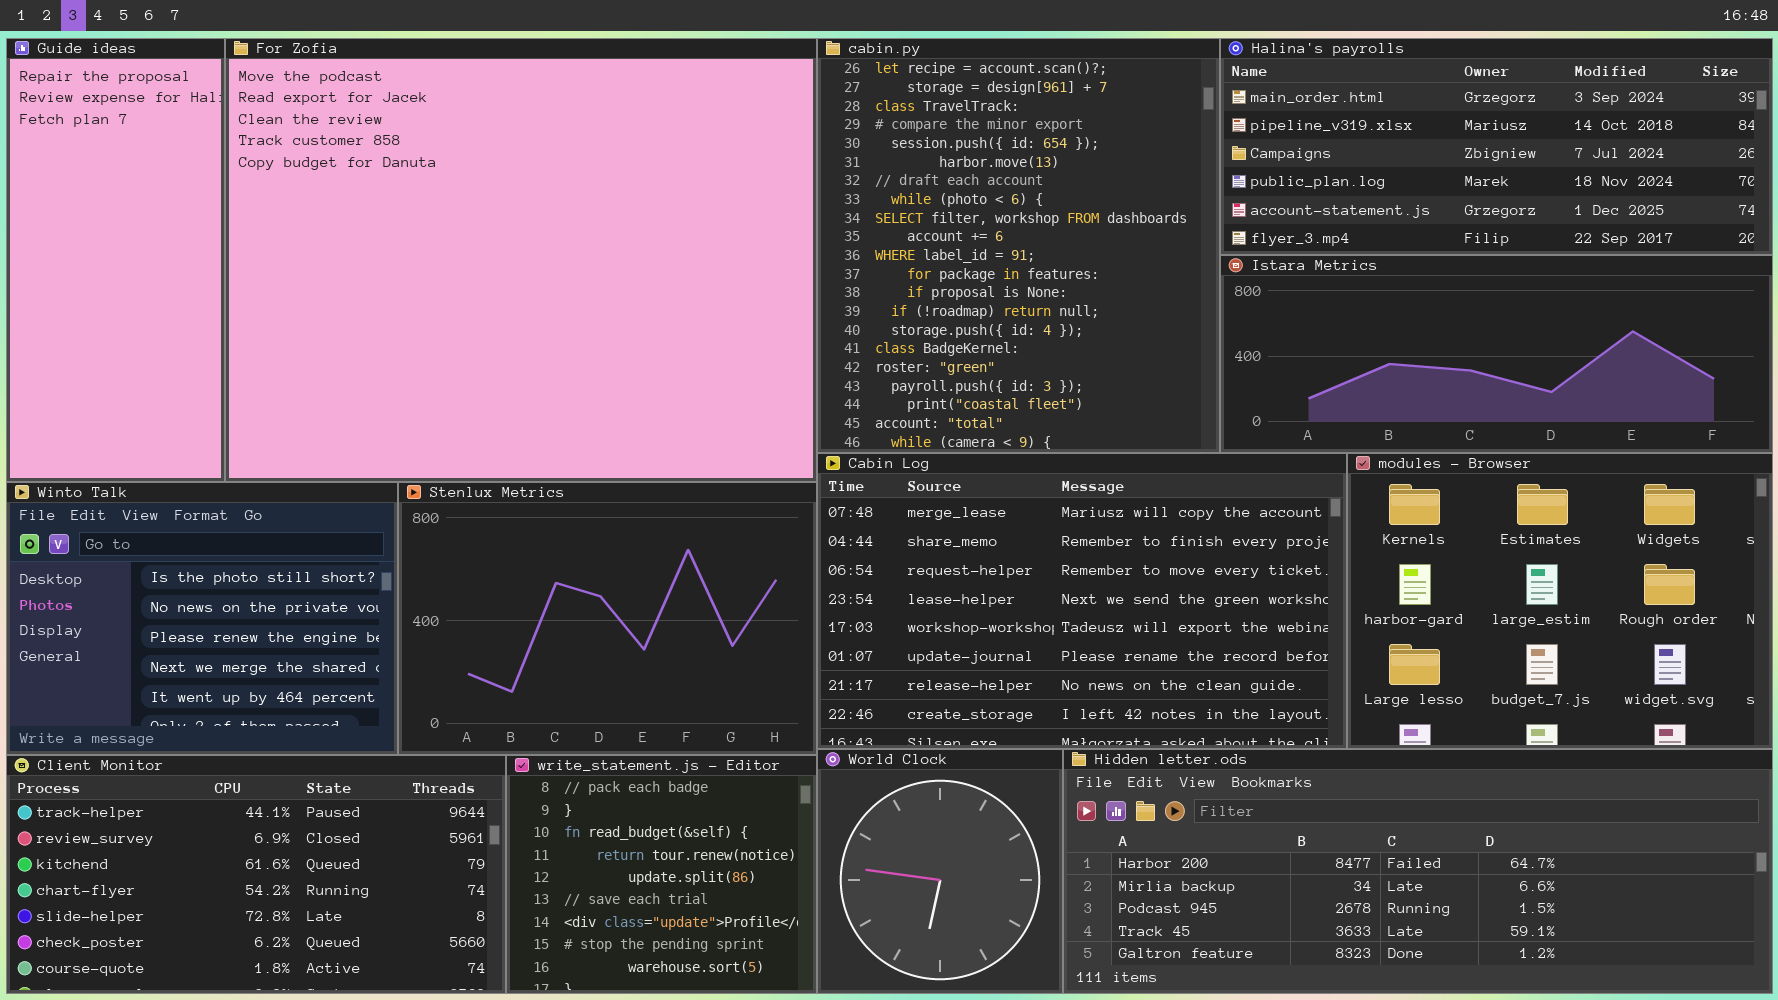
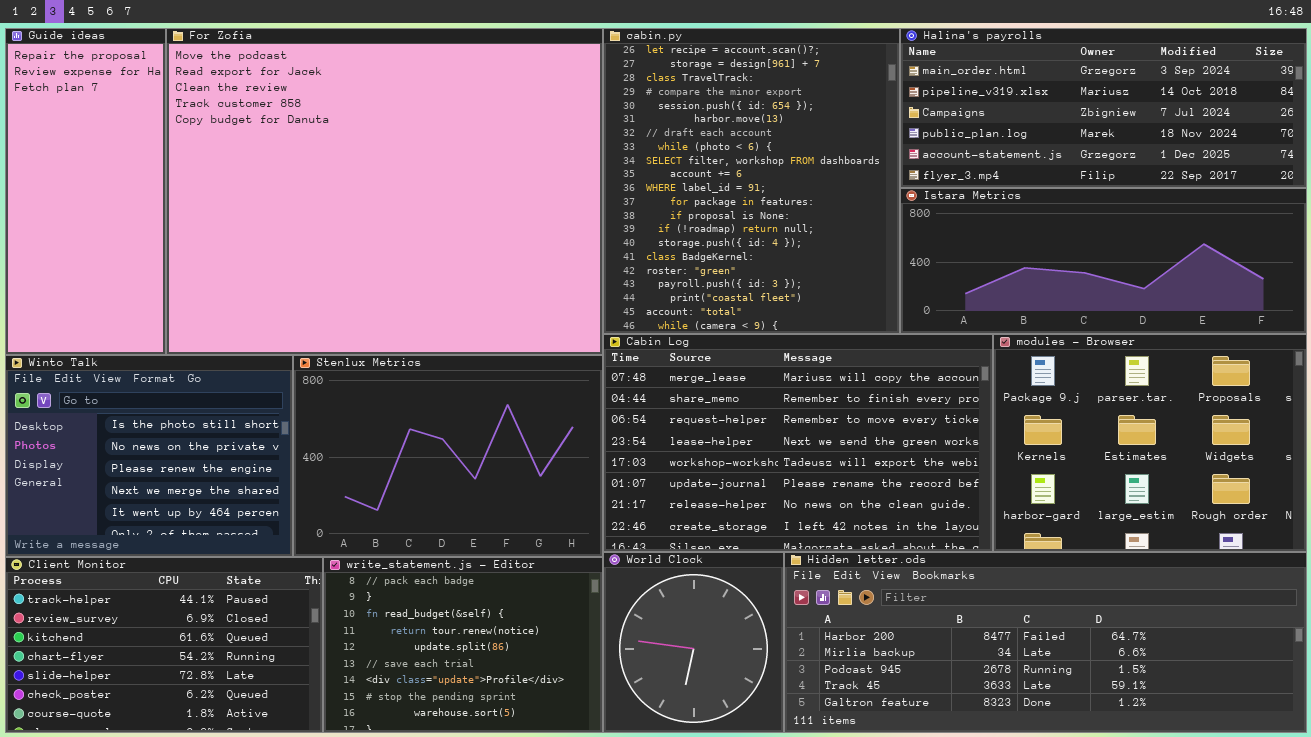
modules - Browser: [1347,453,1773,749] -> [993,334,1307,552], scrolled up 1 row
Client Monitor: [6,755,506,994] -> [5,557,323,733], resized
write_statement.js - Editor: [506,755,817,994] -> [323,557,603,733], resized

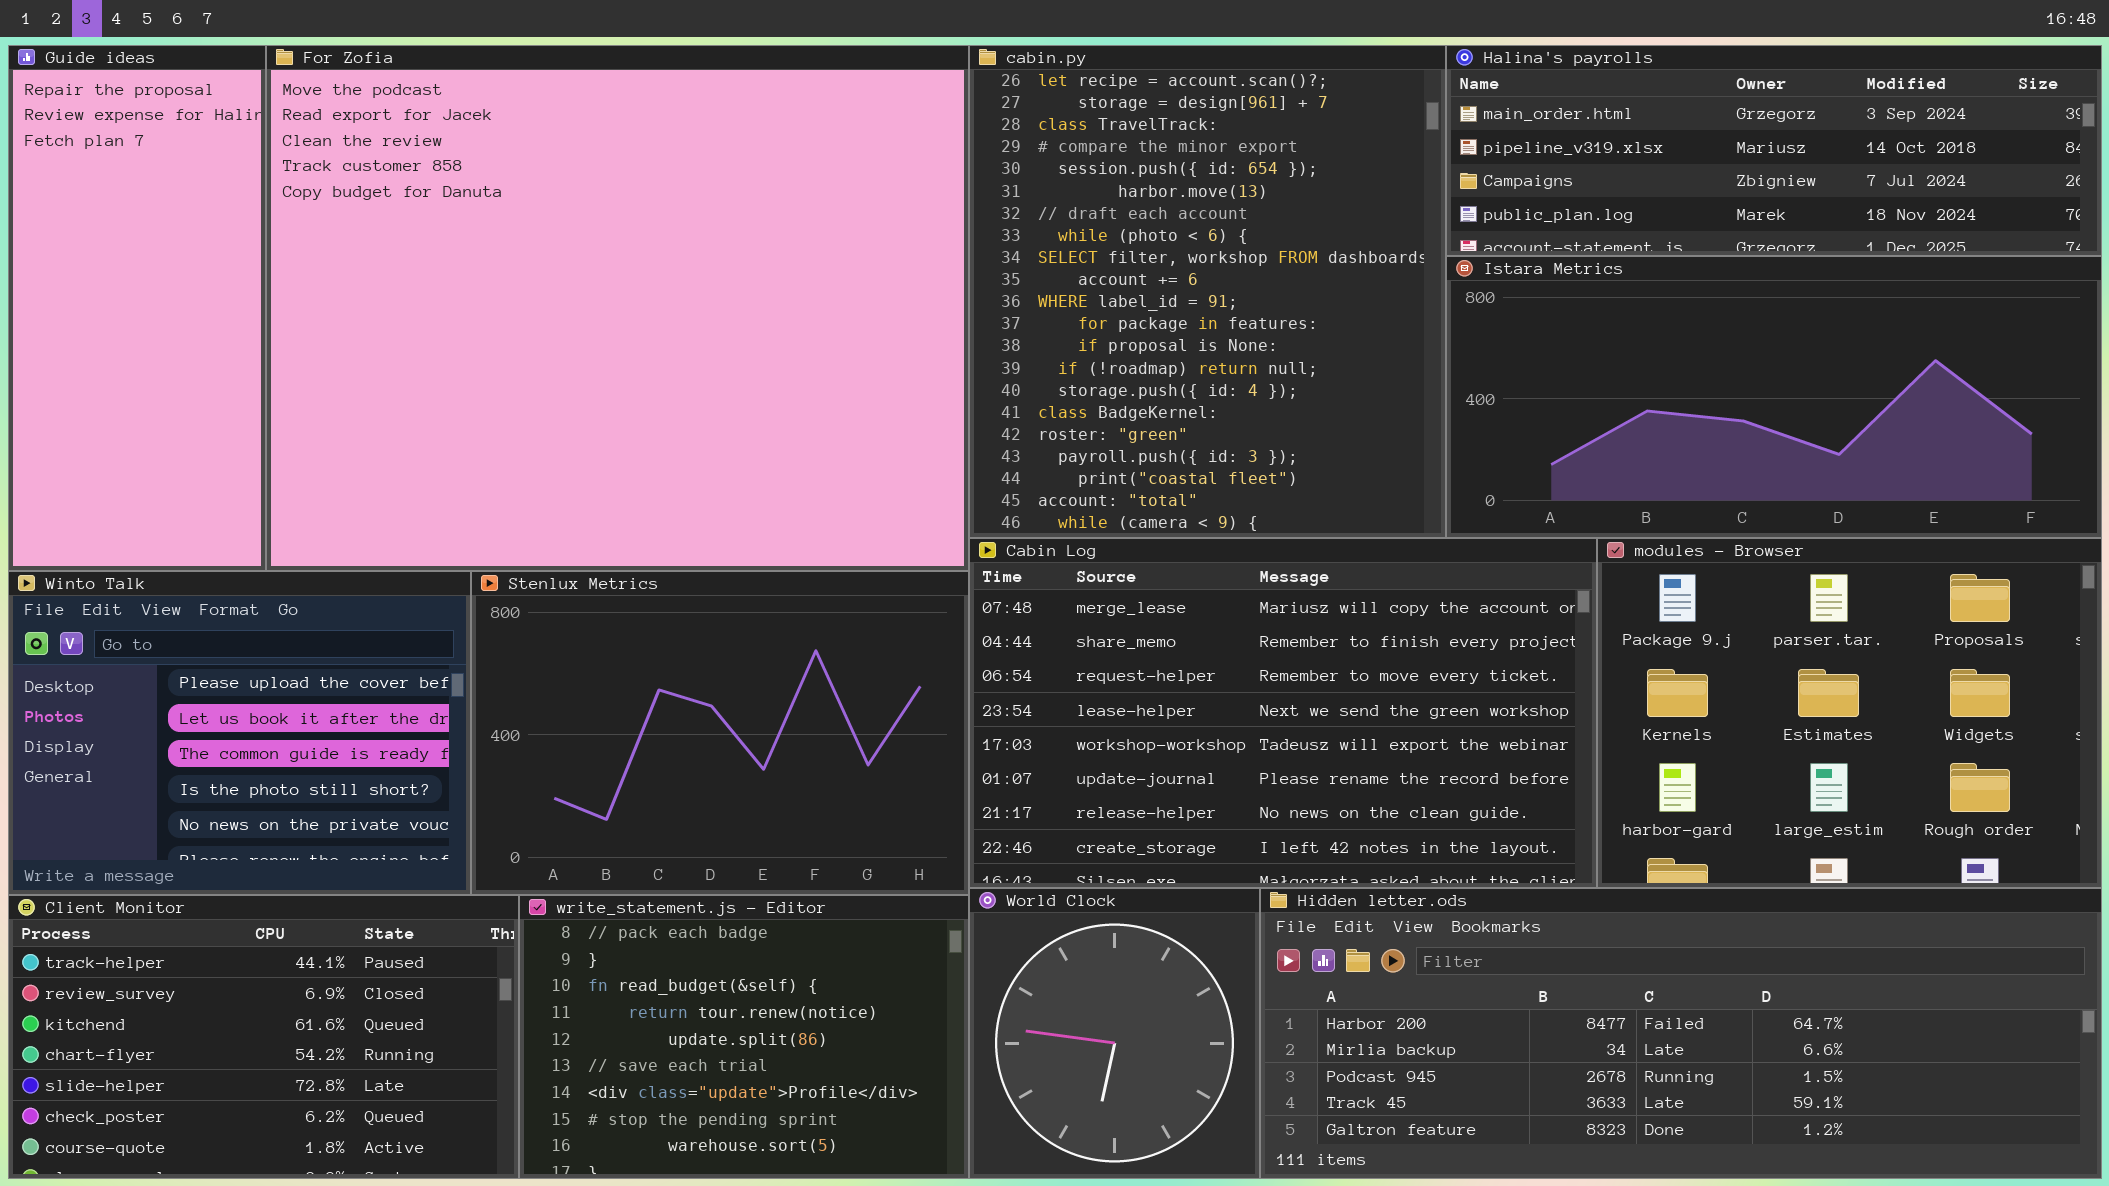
Halina's payrolls: [900,28,1307,188] -> [1446,45,2102,256], resized
Istara Metrics: [900,188,1307,334] -> [1446,256,2102,538], resized
Winto Talk: [5,355,293,557] -> [8,571,471,895], scrolled up 3 rows

